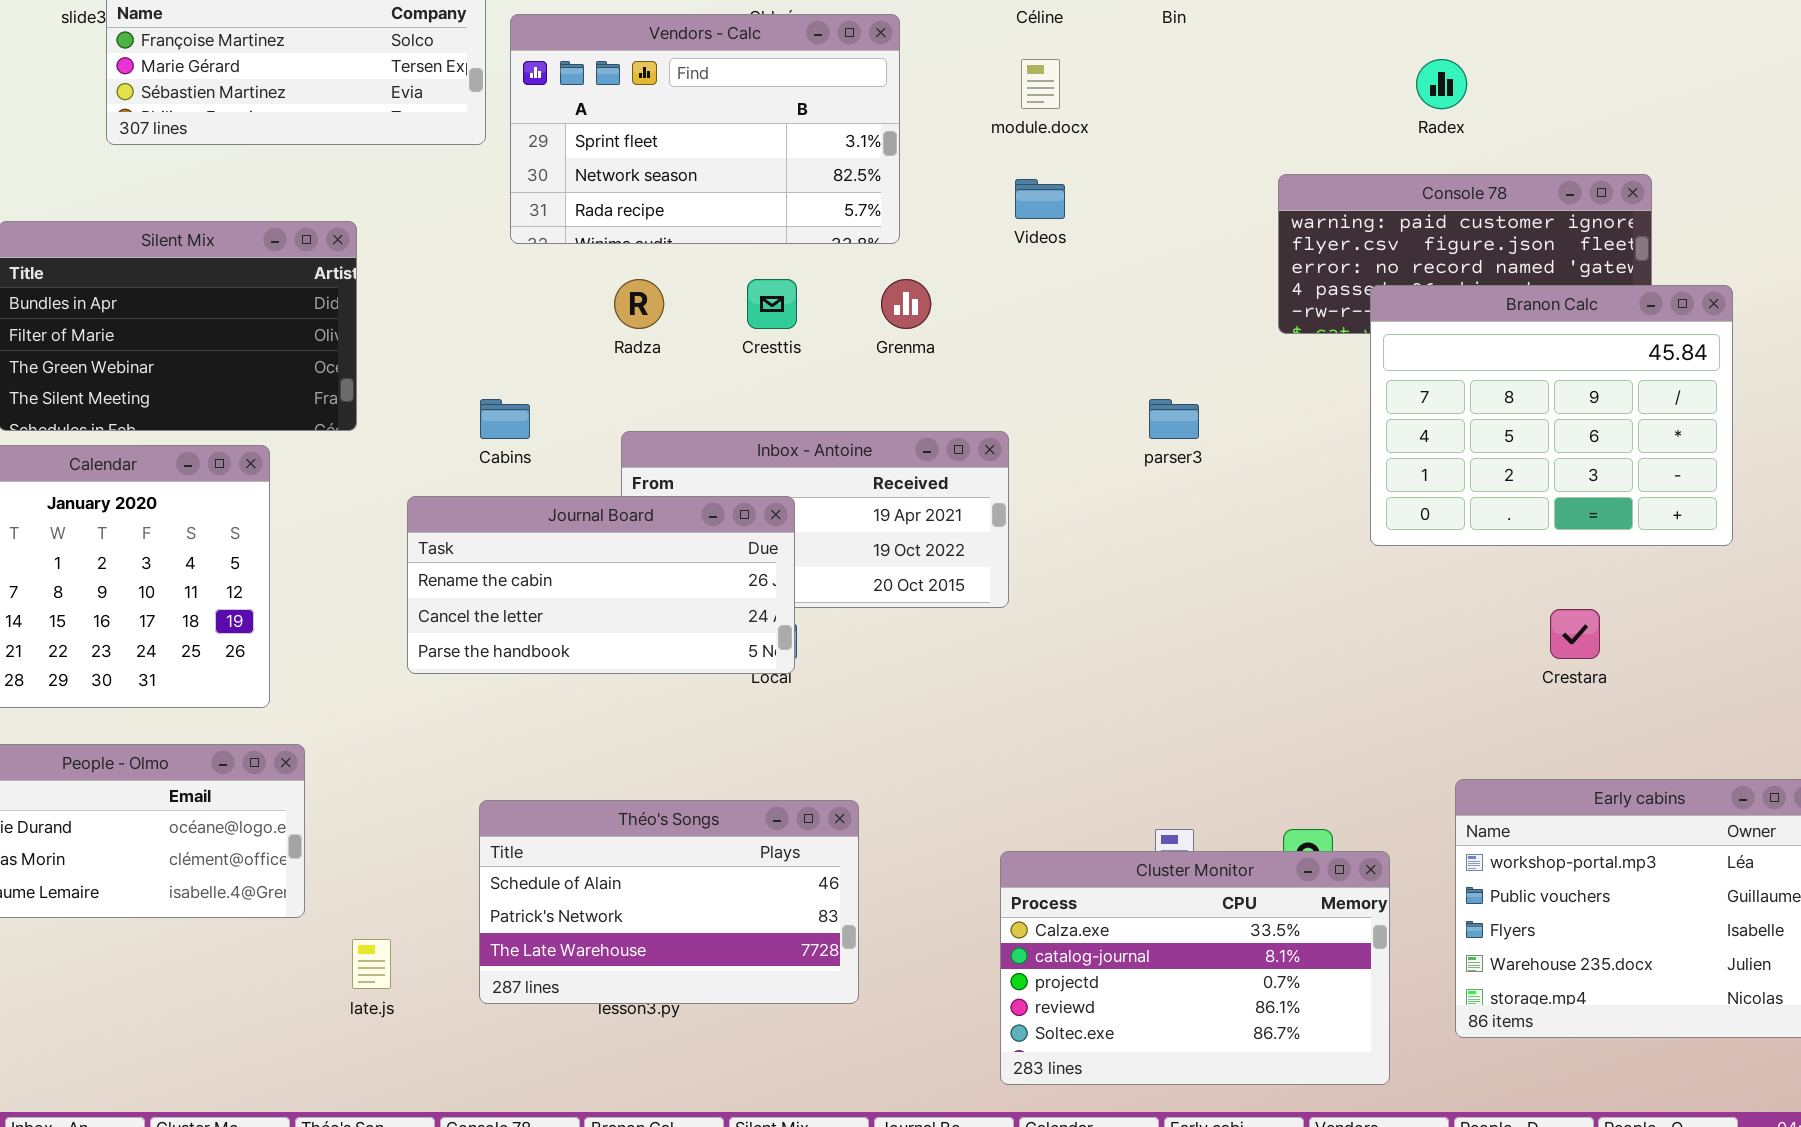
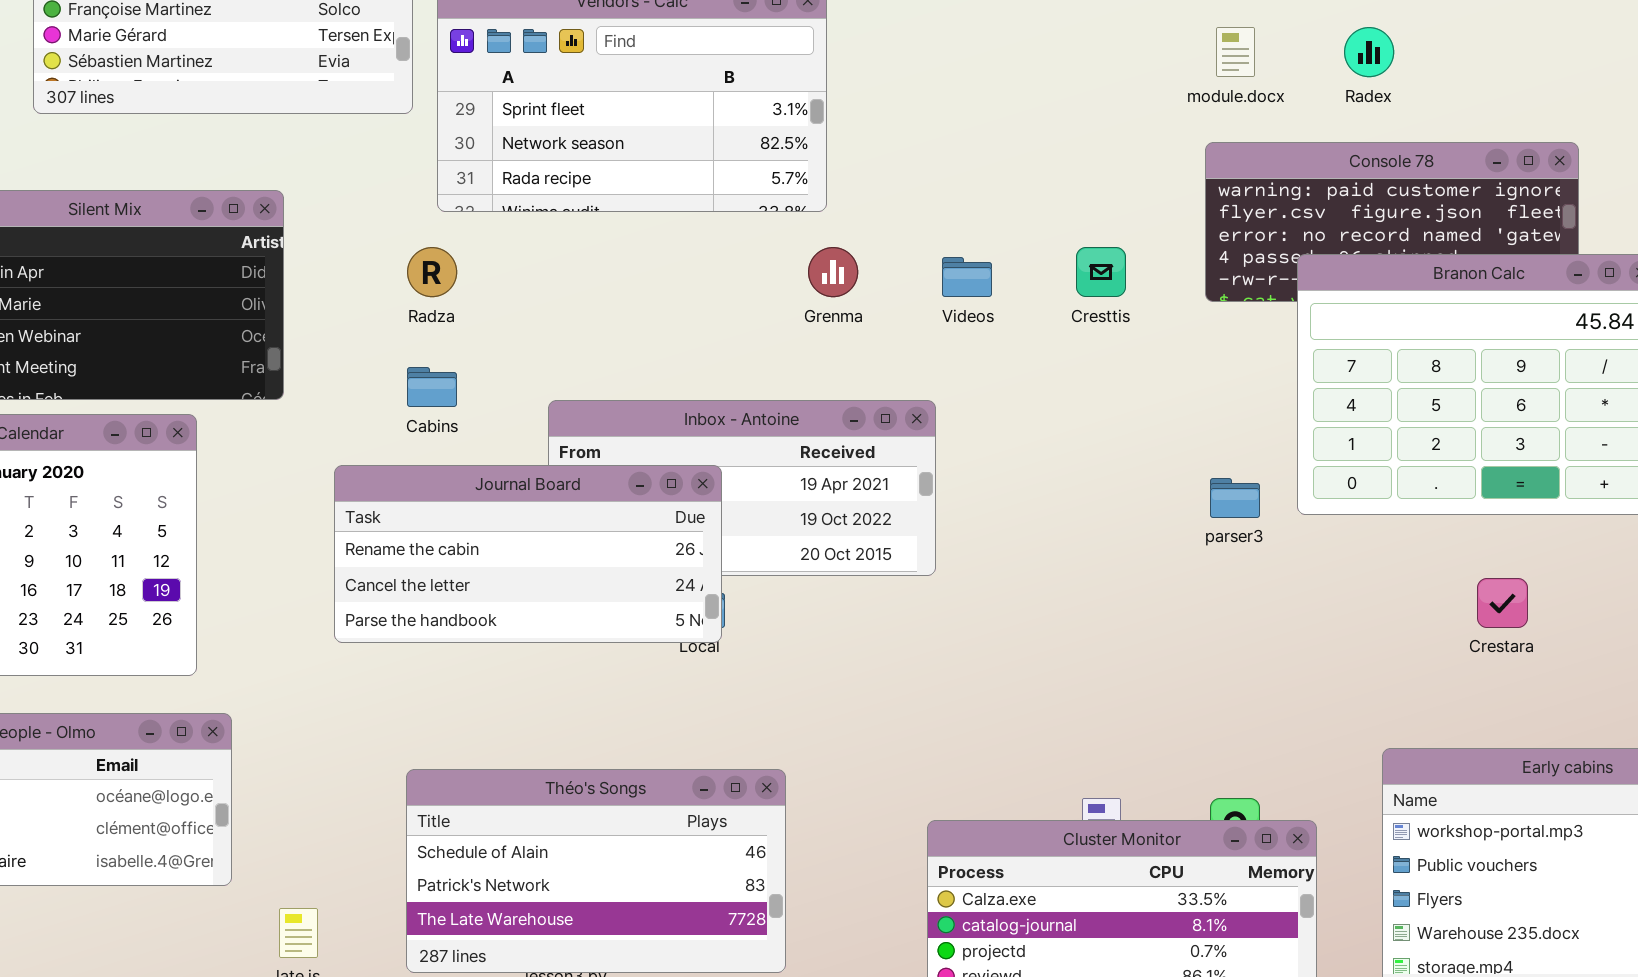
module.docx: [1021,59,1060,109] -> [1216,27,1255,77], moved
Videos: [1015,179,1065,219] -> [942,257,992,297], moved
Radza: [614,279,664,329] -> [407,247,457,297], moved
Cresttis: [747,279,797,329] -> [1076,247,1126,297], moved
parser3: [1149,399,1199,439] -> [1210,478,1260,518], moved

